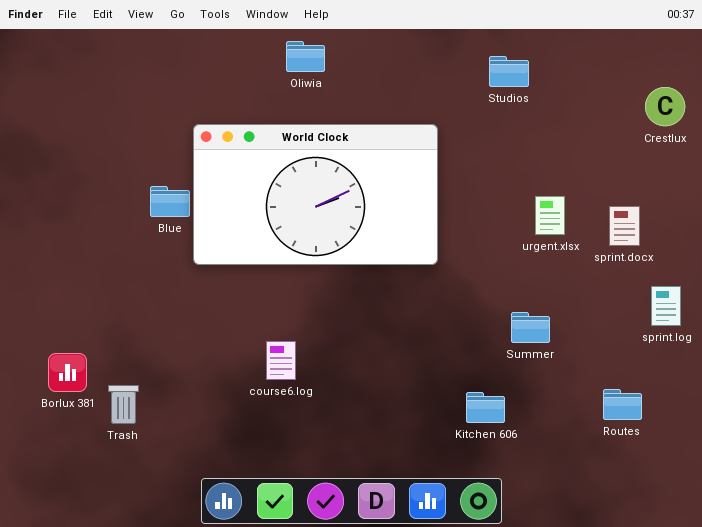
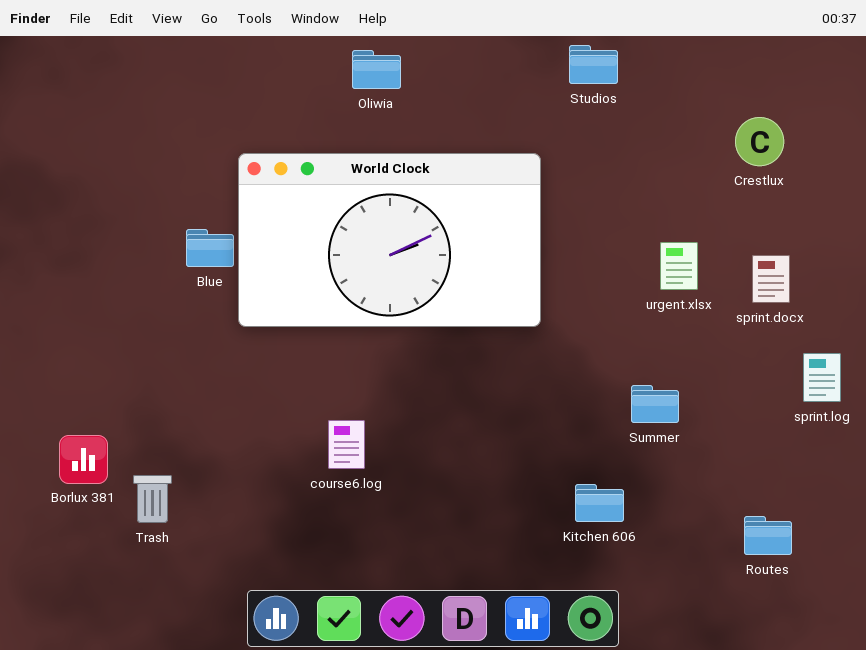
Studios: [489,56,529,87] -> [569,45,618,84], moved
Crestlux: [645,87,685,126] -> [735,117,784,166], moved
Routes: [603,389,642,420] -> [744,516,792,555], moved

